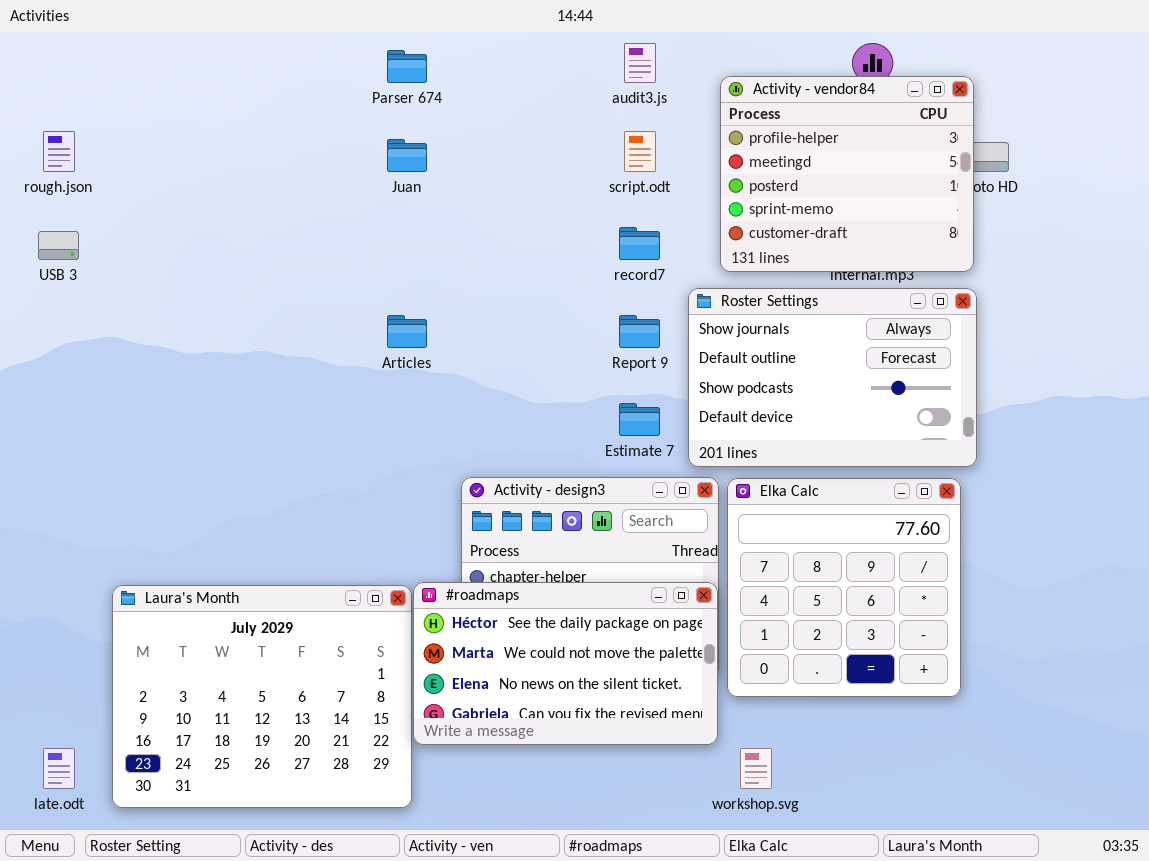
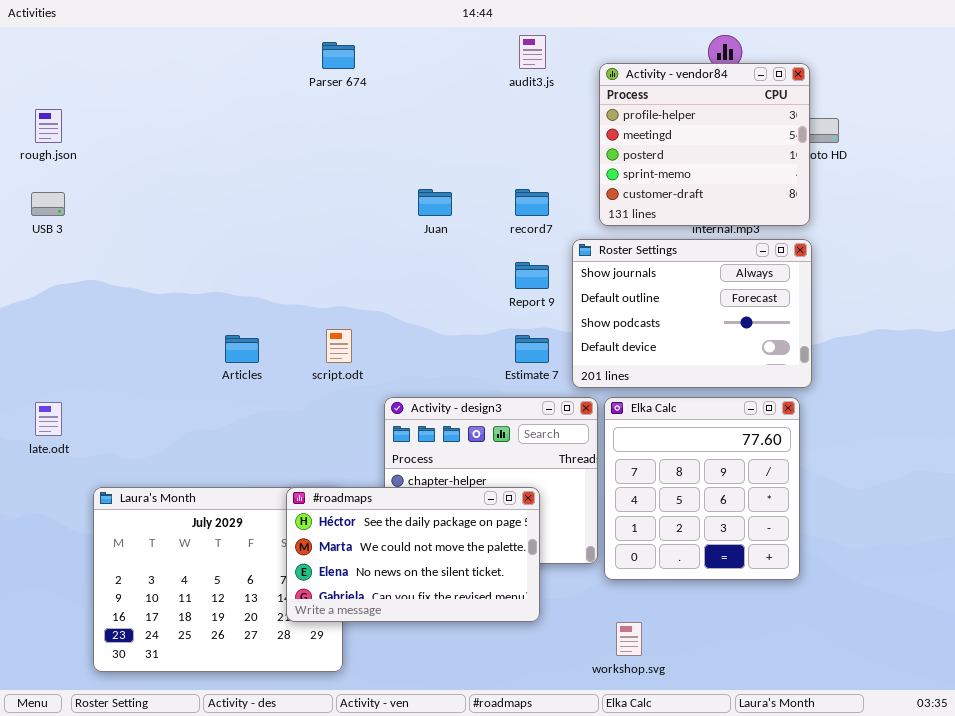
script.odt: [624,131,656,172] -> [326,329,352,363], moved
Juan: [387,139,427,172] -> [418,189,452,216], moved
Articles: [387,315,427,348] -> [225,335,259,363], moved
#roadmaps: [413,582,718,745] -> [286,487,540,622], moved
late.odt: [43,748,75,789] -> [35,402,62,436], moved

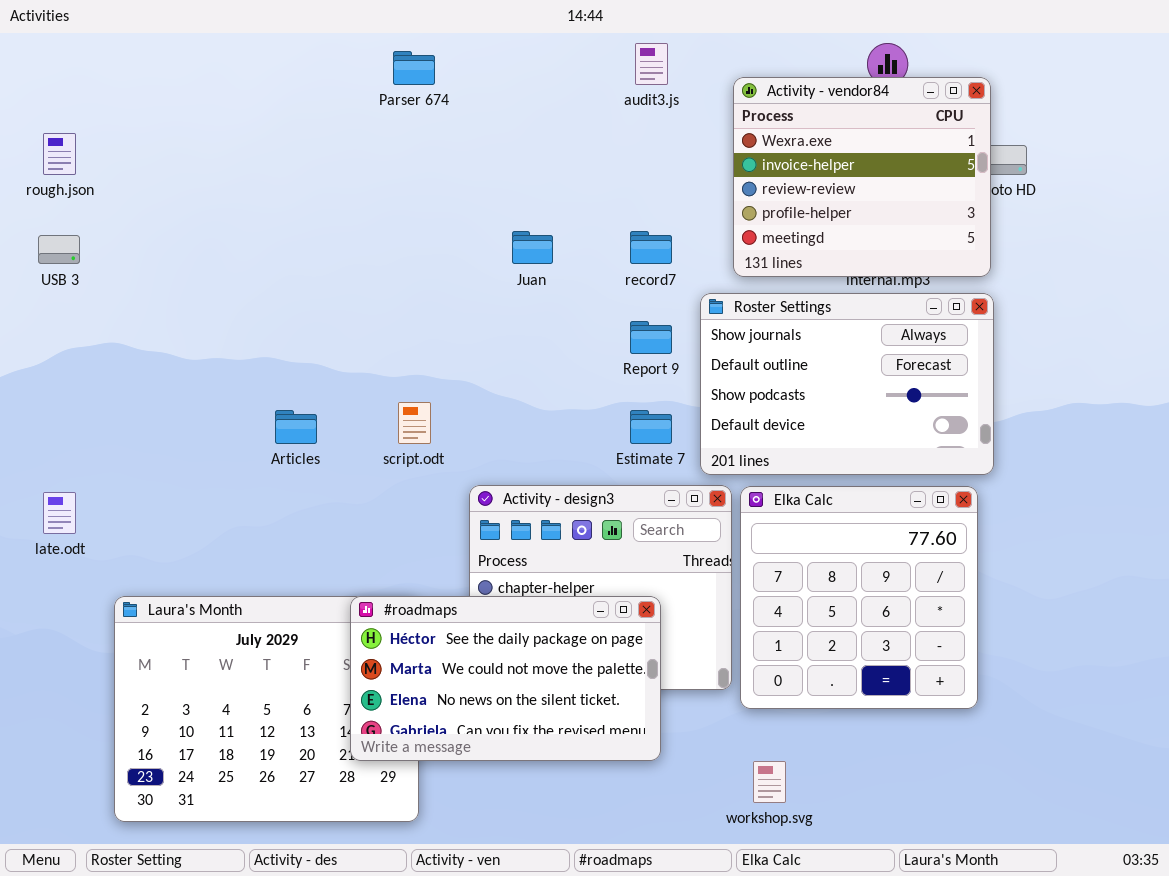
Activity - vendor84: [599,63,810,226] -> [733,77,991,277], scrolled up 3 rows

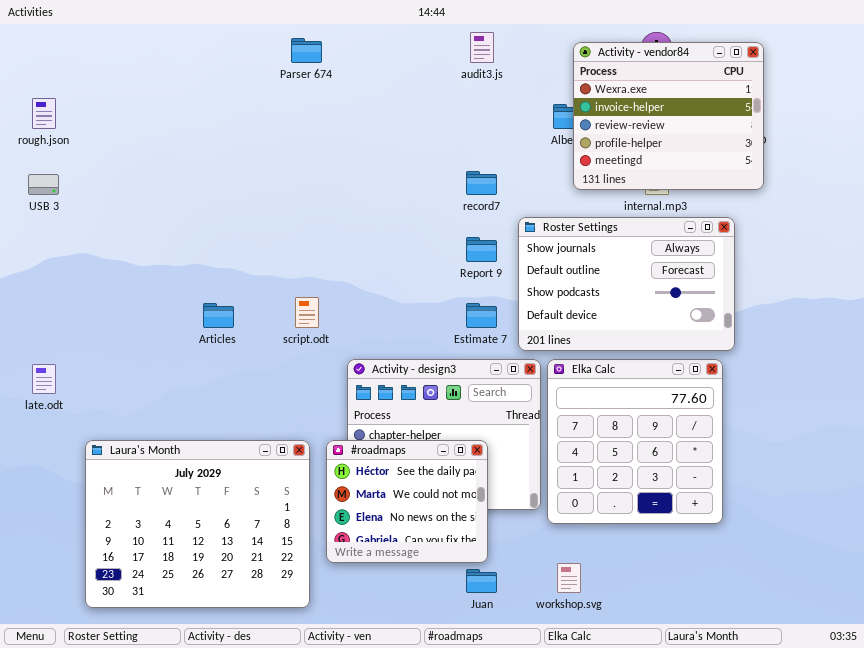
Activity - vendor84: [733,77,991,277] -> [573,42,764,190], moved
Juan: [512,231,553,264] -> [466,569,497,593], moved
#roadmaps: [350,596,661,761] -> [326,440,488,563], resized

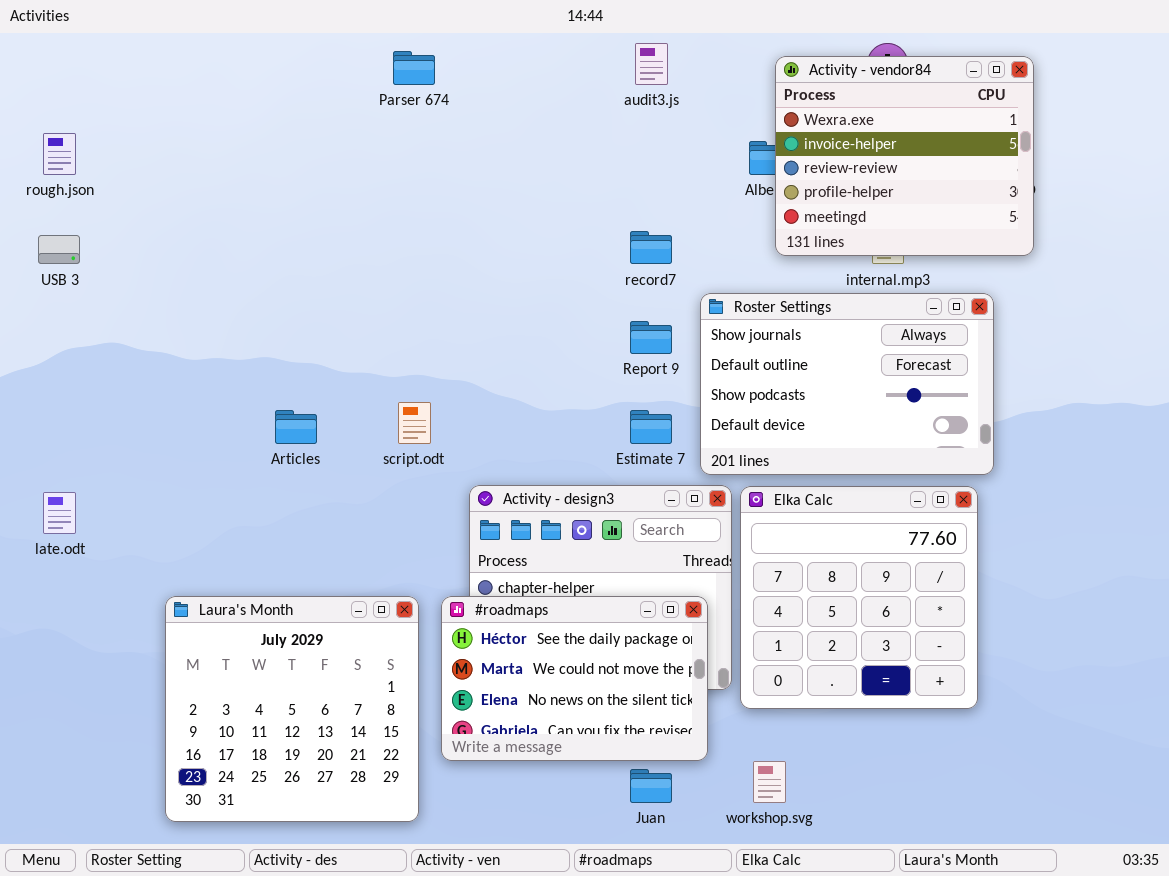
Laura's Month: [85,440,310,608] -> [165,596,419,822], resized
#roadmaps: [326,440,488,563] -> [441,596,708,761], resized

